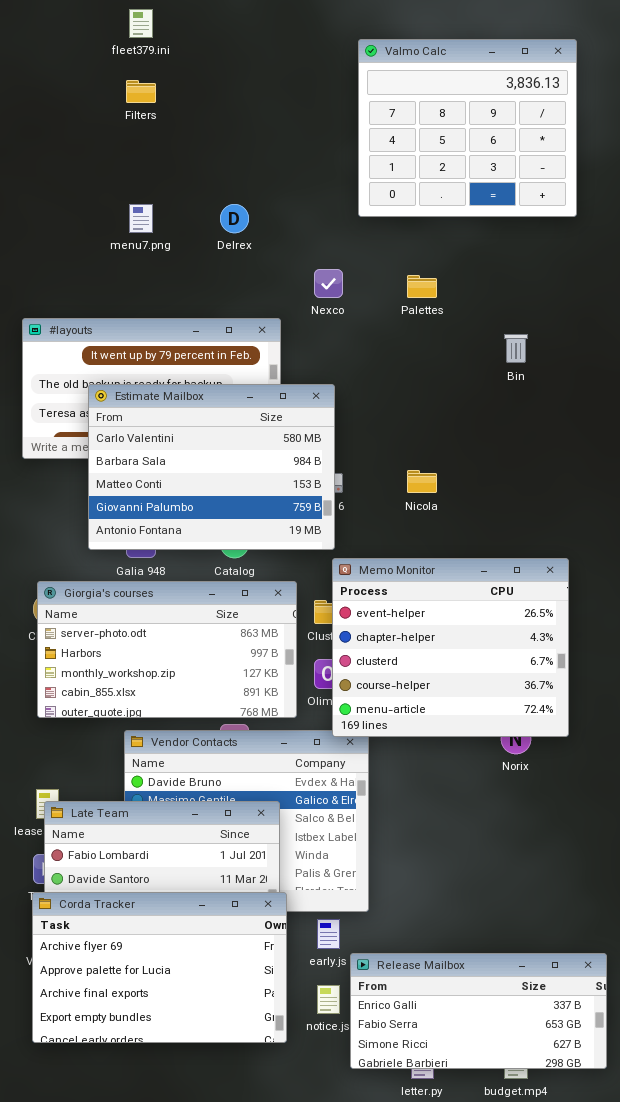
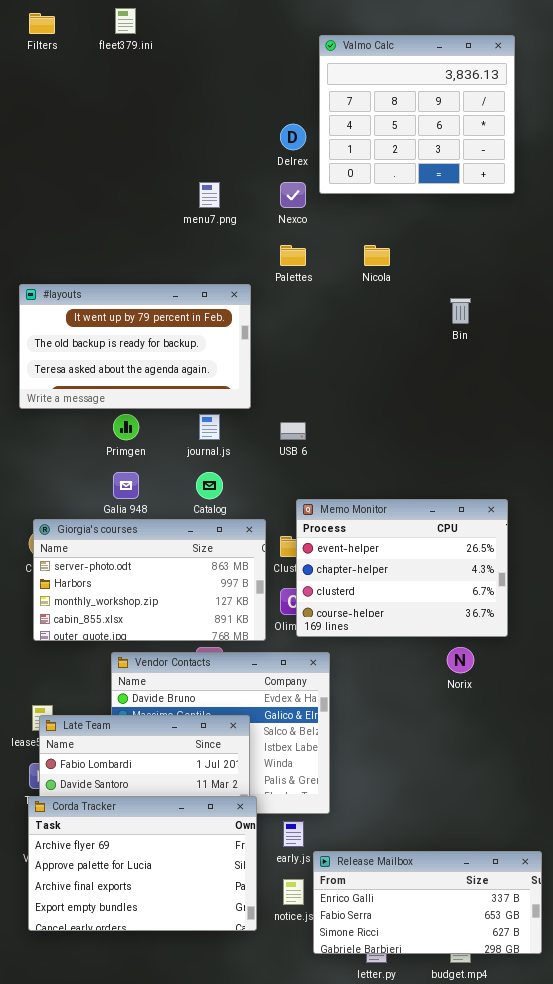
Filters: [126,80,156,103] -> [29,13,55,34], moved
menu7.png: [129,204,153,233] -> [199,182,220,208], moved
Delrex: [220,204,249,233] -> [280,124,306,150], moved
Nexco: [314,269,343,298] -> [280,182,306,208], moved
Palettes: [407,275,437,298] -> [280,245,306,266], moved
Estimate Mailbox: [88,384,335,550] -> none, closed
Nicola: [407,470,437,493] -> [364,245,390,266], moved
Memo Monitor: [332,558,569,737] -> [296,499,508,637], resized

